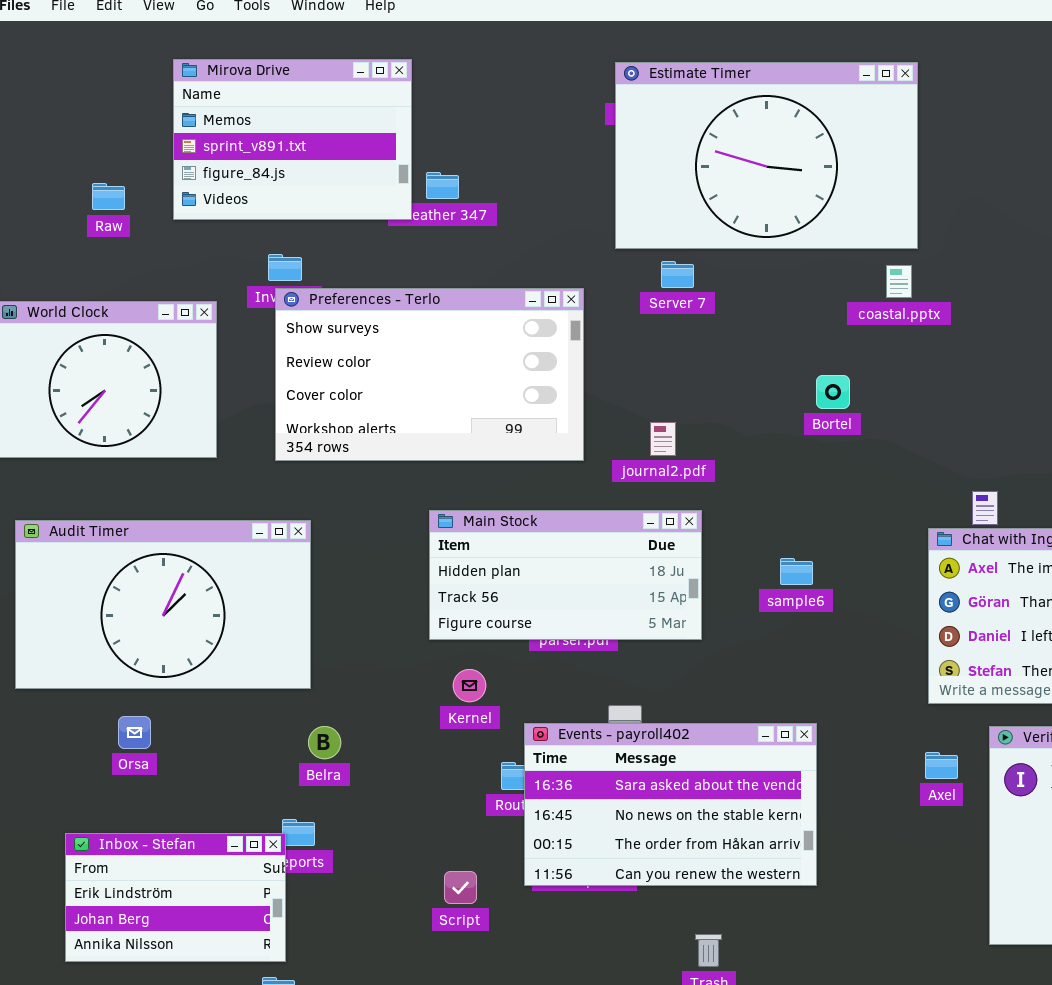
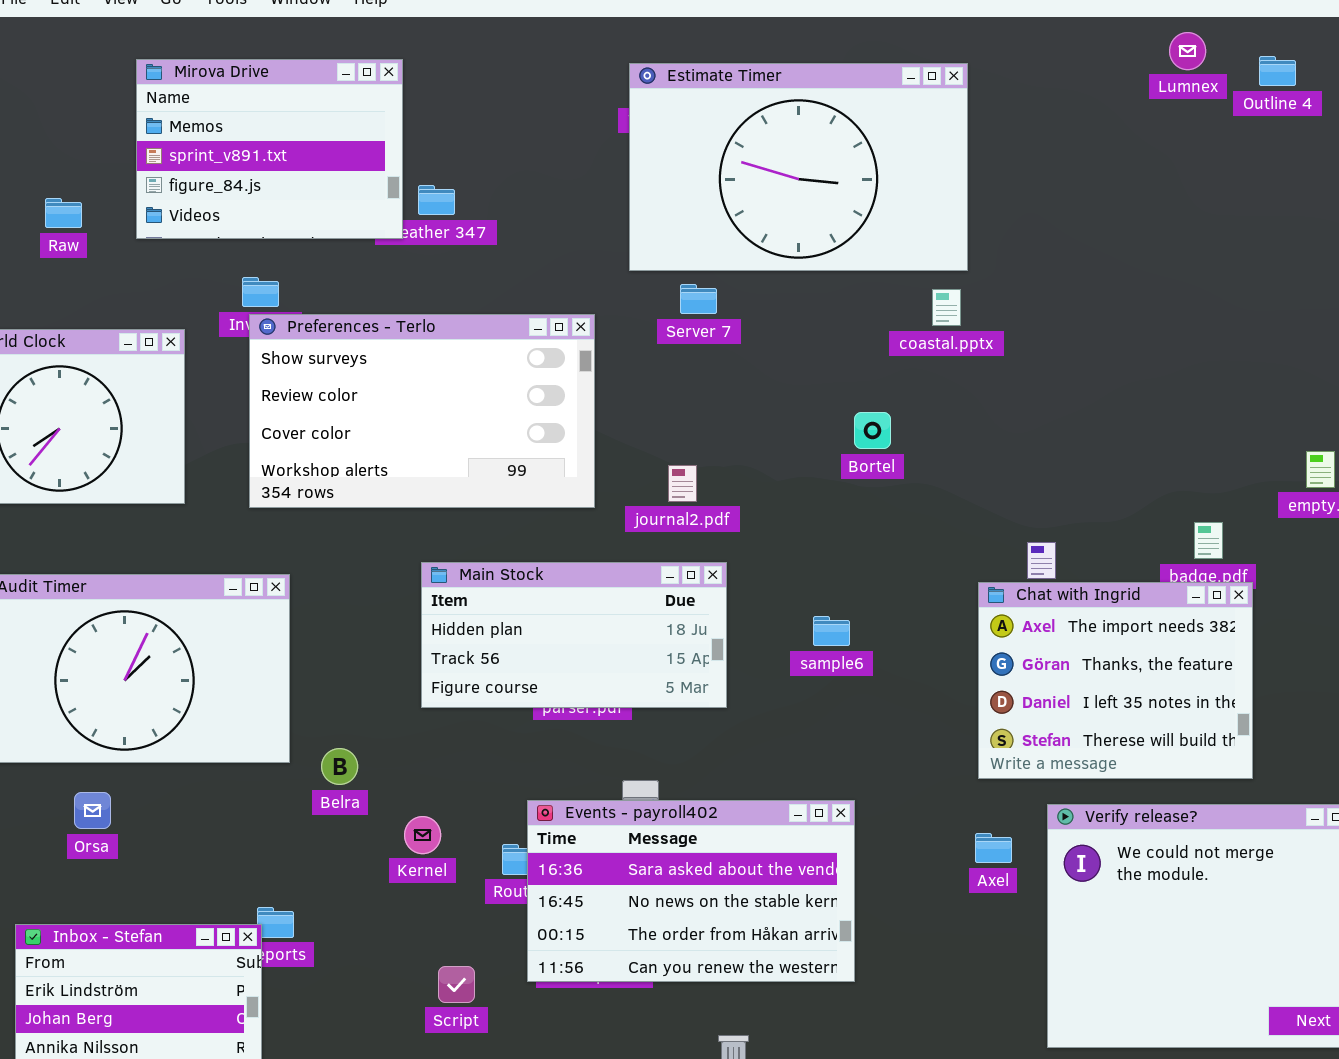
Kernel: [453,669,486,702] -> [404,816,441,854], moved
Belra: [308,726,341,759] -> [321,748,358,785], moved

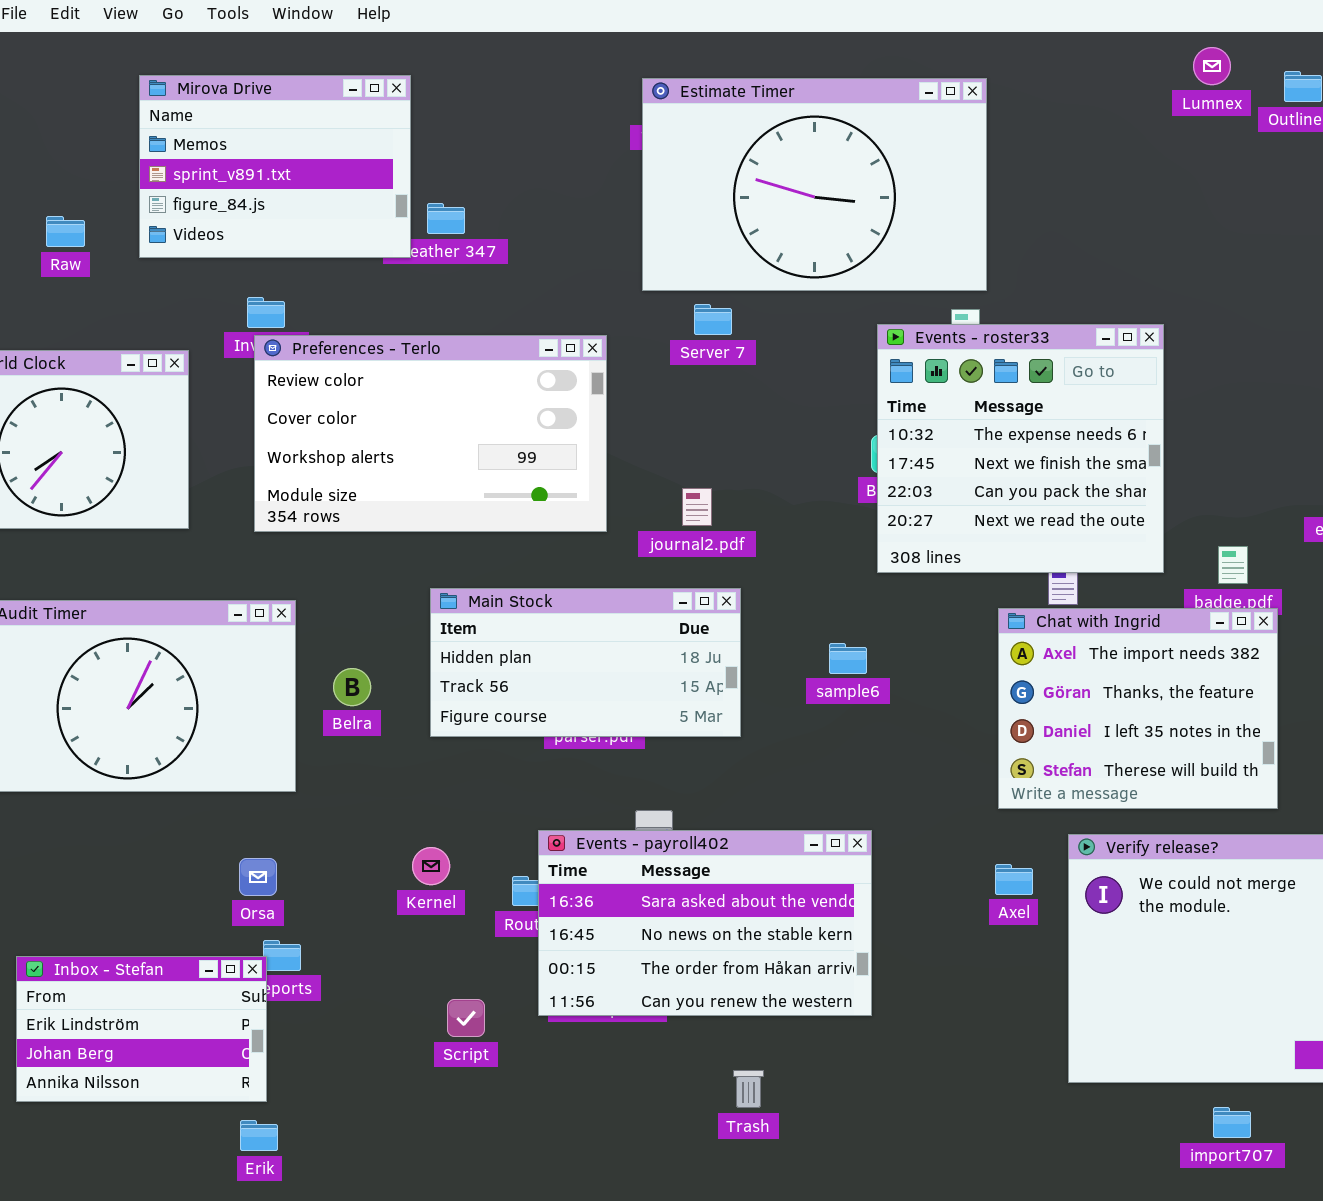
Events - roster33: none -> [877,324,1164,573], opened
Preferences - Terlo: [249,314,595,508] -> [254,335,607,532], scrolled down 1 row
Belra: [321,748,358,785] -> [333,668,371,706], moved
Orsa: [74,792,111,829] -> [239,858,277,896], moved

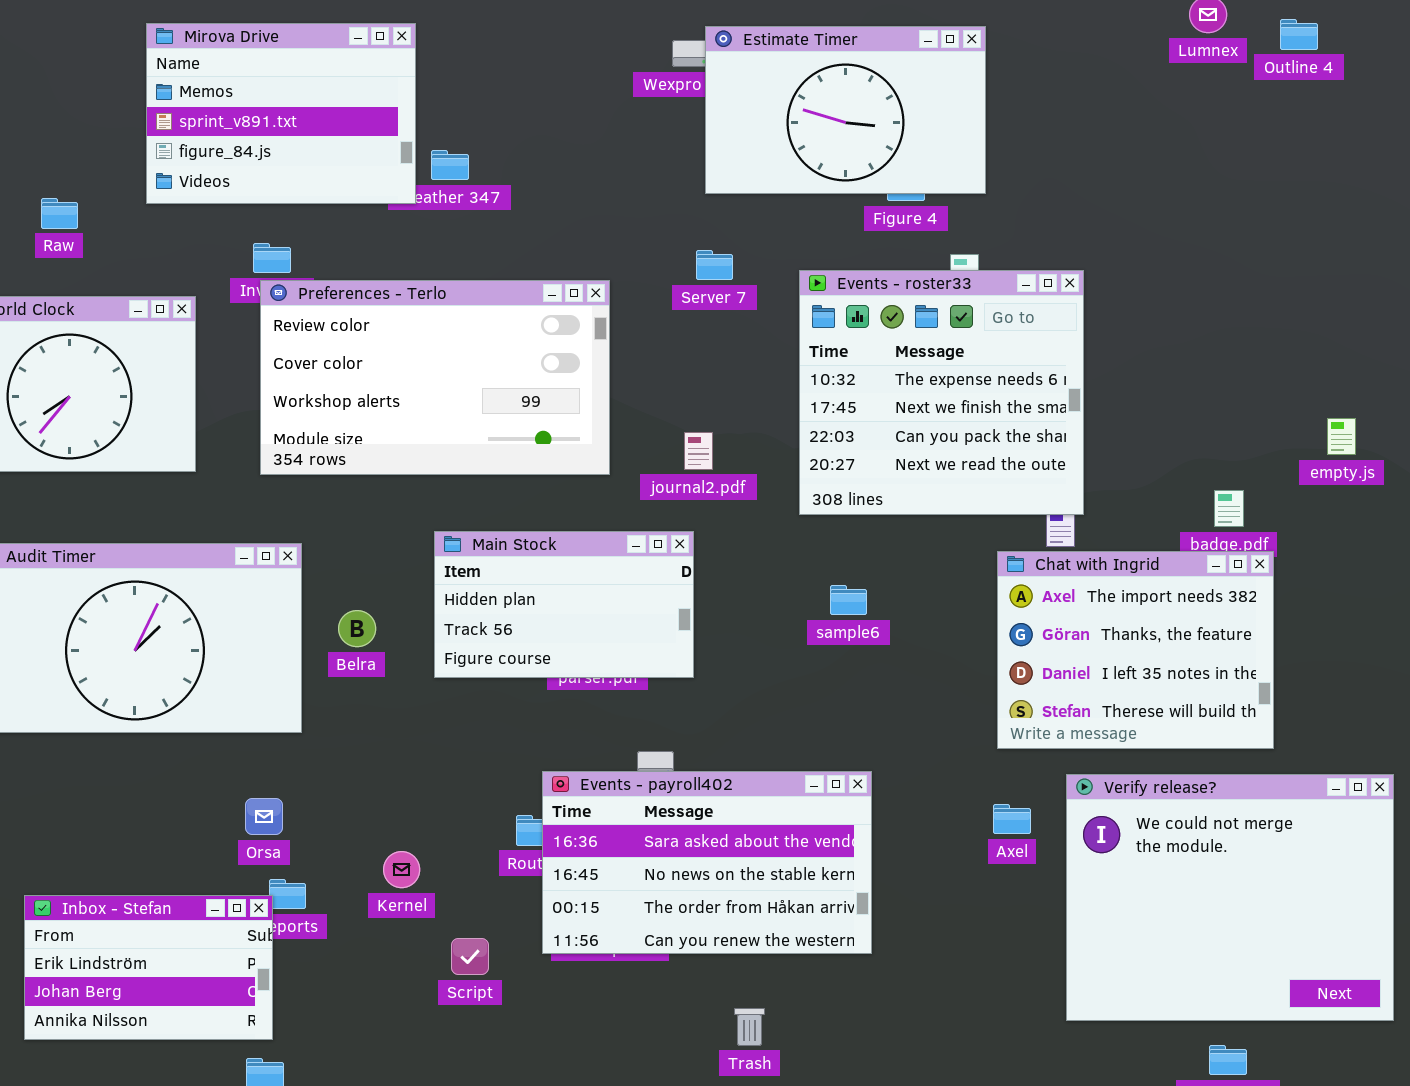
Estimate Timer: [642,78,987,291] -> [705,26,986,194], resized
Raw: [46,216,85,247] -> [41,198,78,229], moved
Events - roster33: [877,324,1164,573] -> [799,270,1084,515], moved
Main Stock: [430,588,741,737] -> [434,531,694,678], resized
Kernel: [412,847,450,885] -> [383,851,420,888], moved

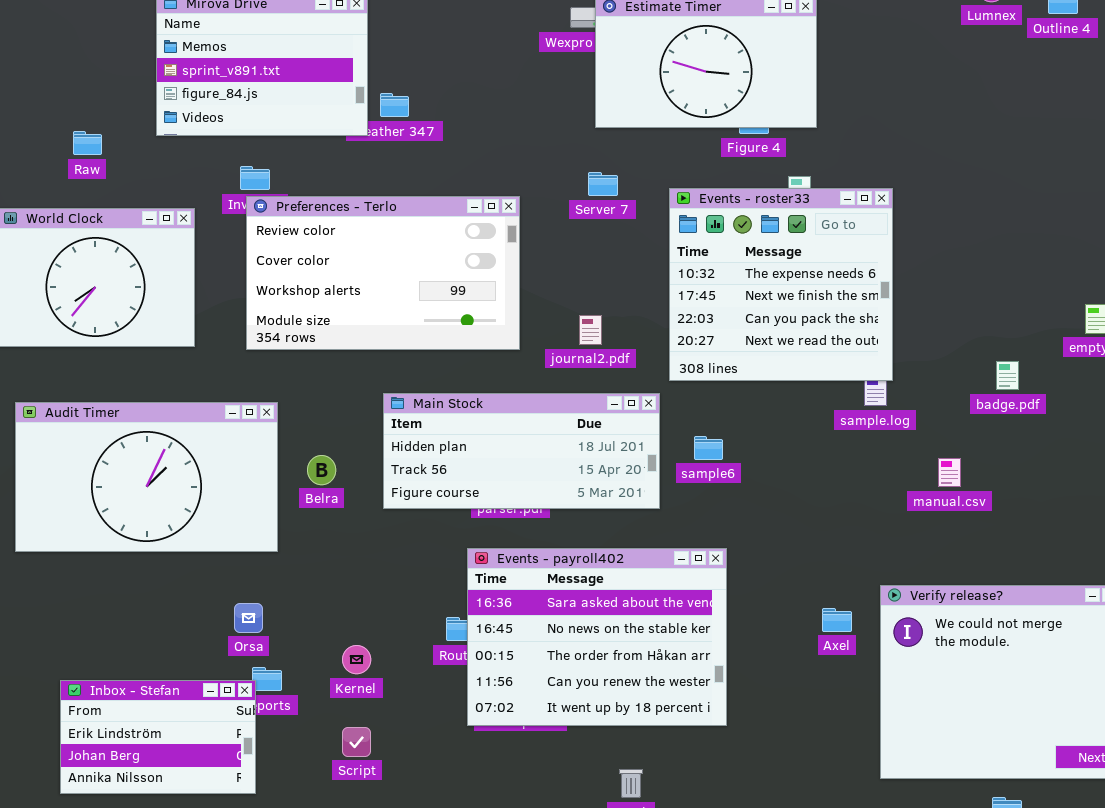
Main Stock: [434,531,694,678] -> [383,393,660,509], resized
Chat with Ingrid: [997,551,1274,749] -> none, closed
Events - payroll402: [542,771,872,954] -> [467,548,727,726], resized
Script: [451,938,489,975] -> [342,727,371,757], moved

